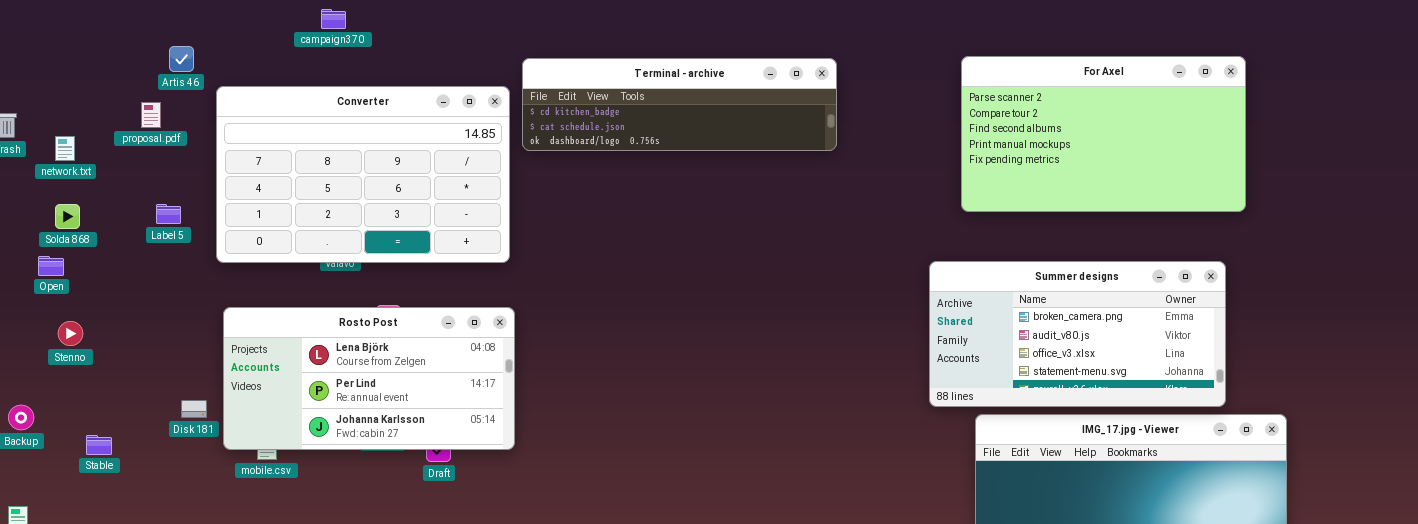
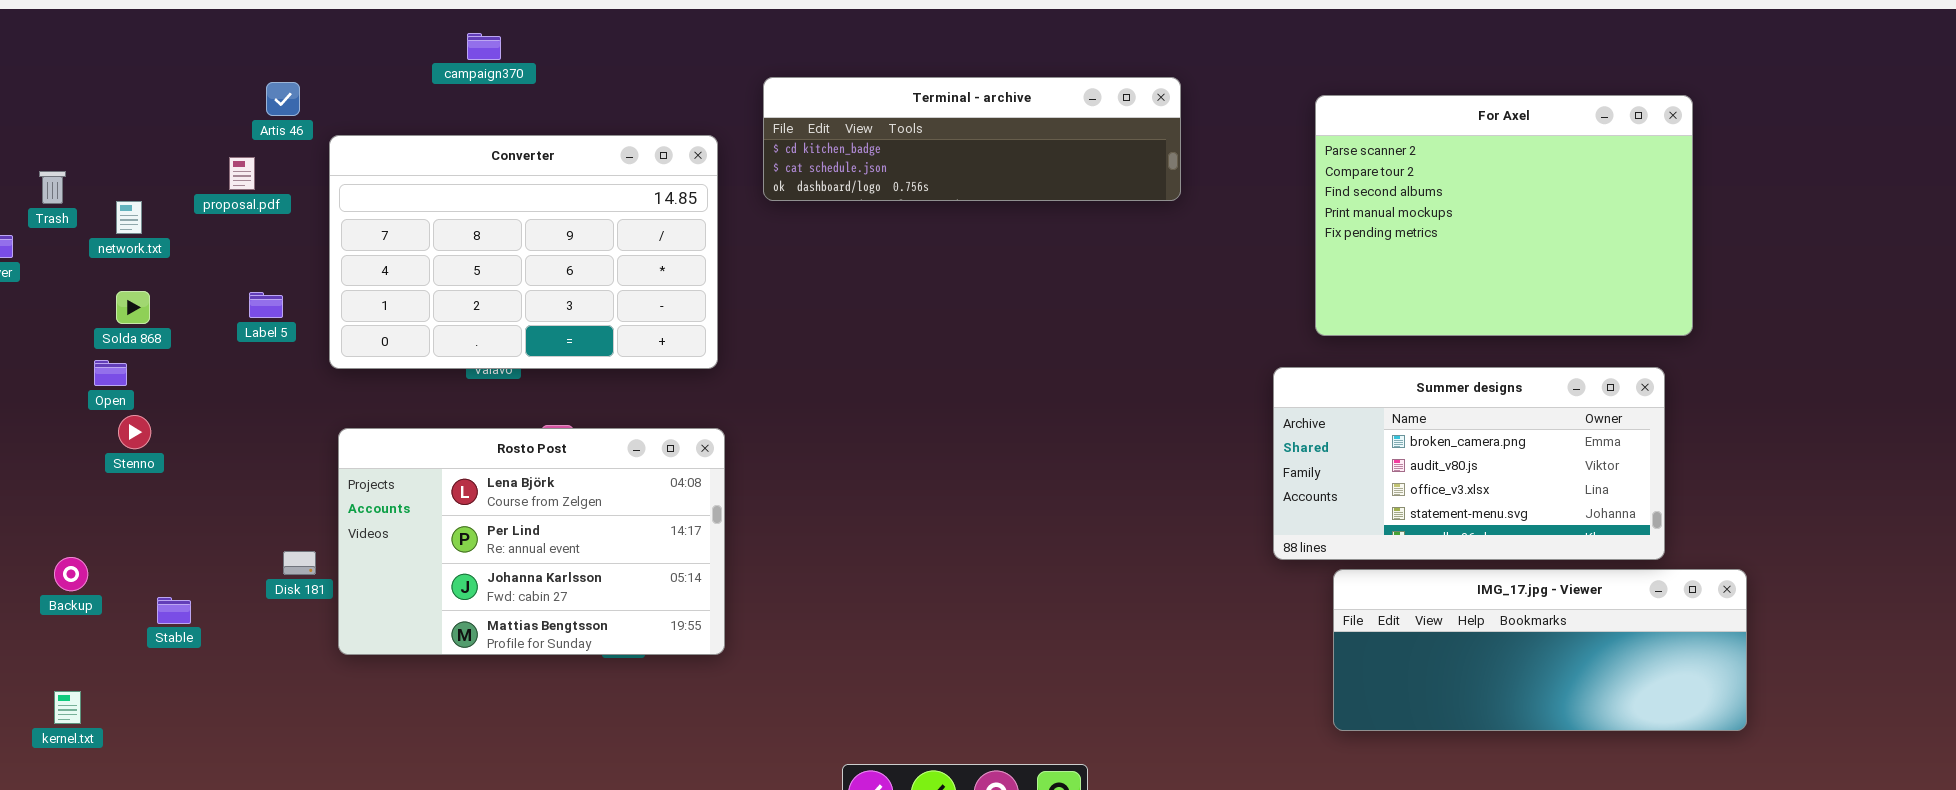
For Axel: [961,56,1246,212] -> [1315,95,1693,336], resized
Terminal - archive: [522,58,837,151] -> [763,77,1181,201], moved
Rosto Post: [223,307,515,450] -> [338,428,725,655], resized
Stenno: [58,321,83,346] -> [118,415,151,449], moved

